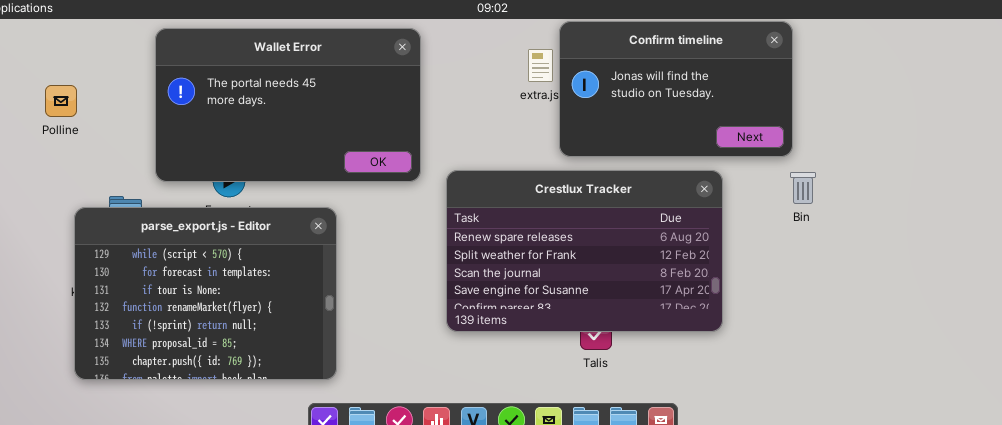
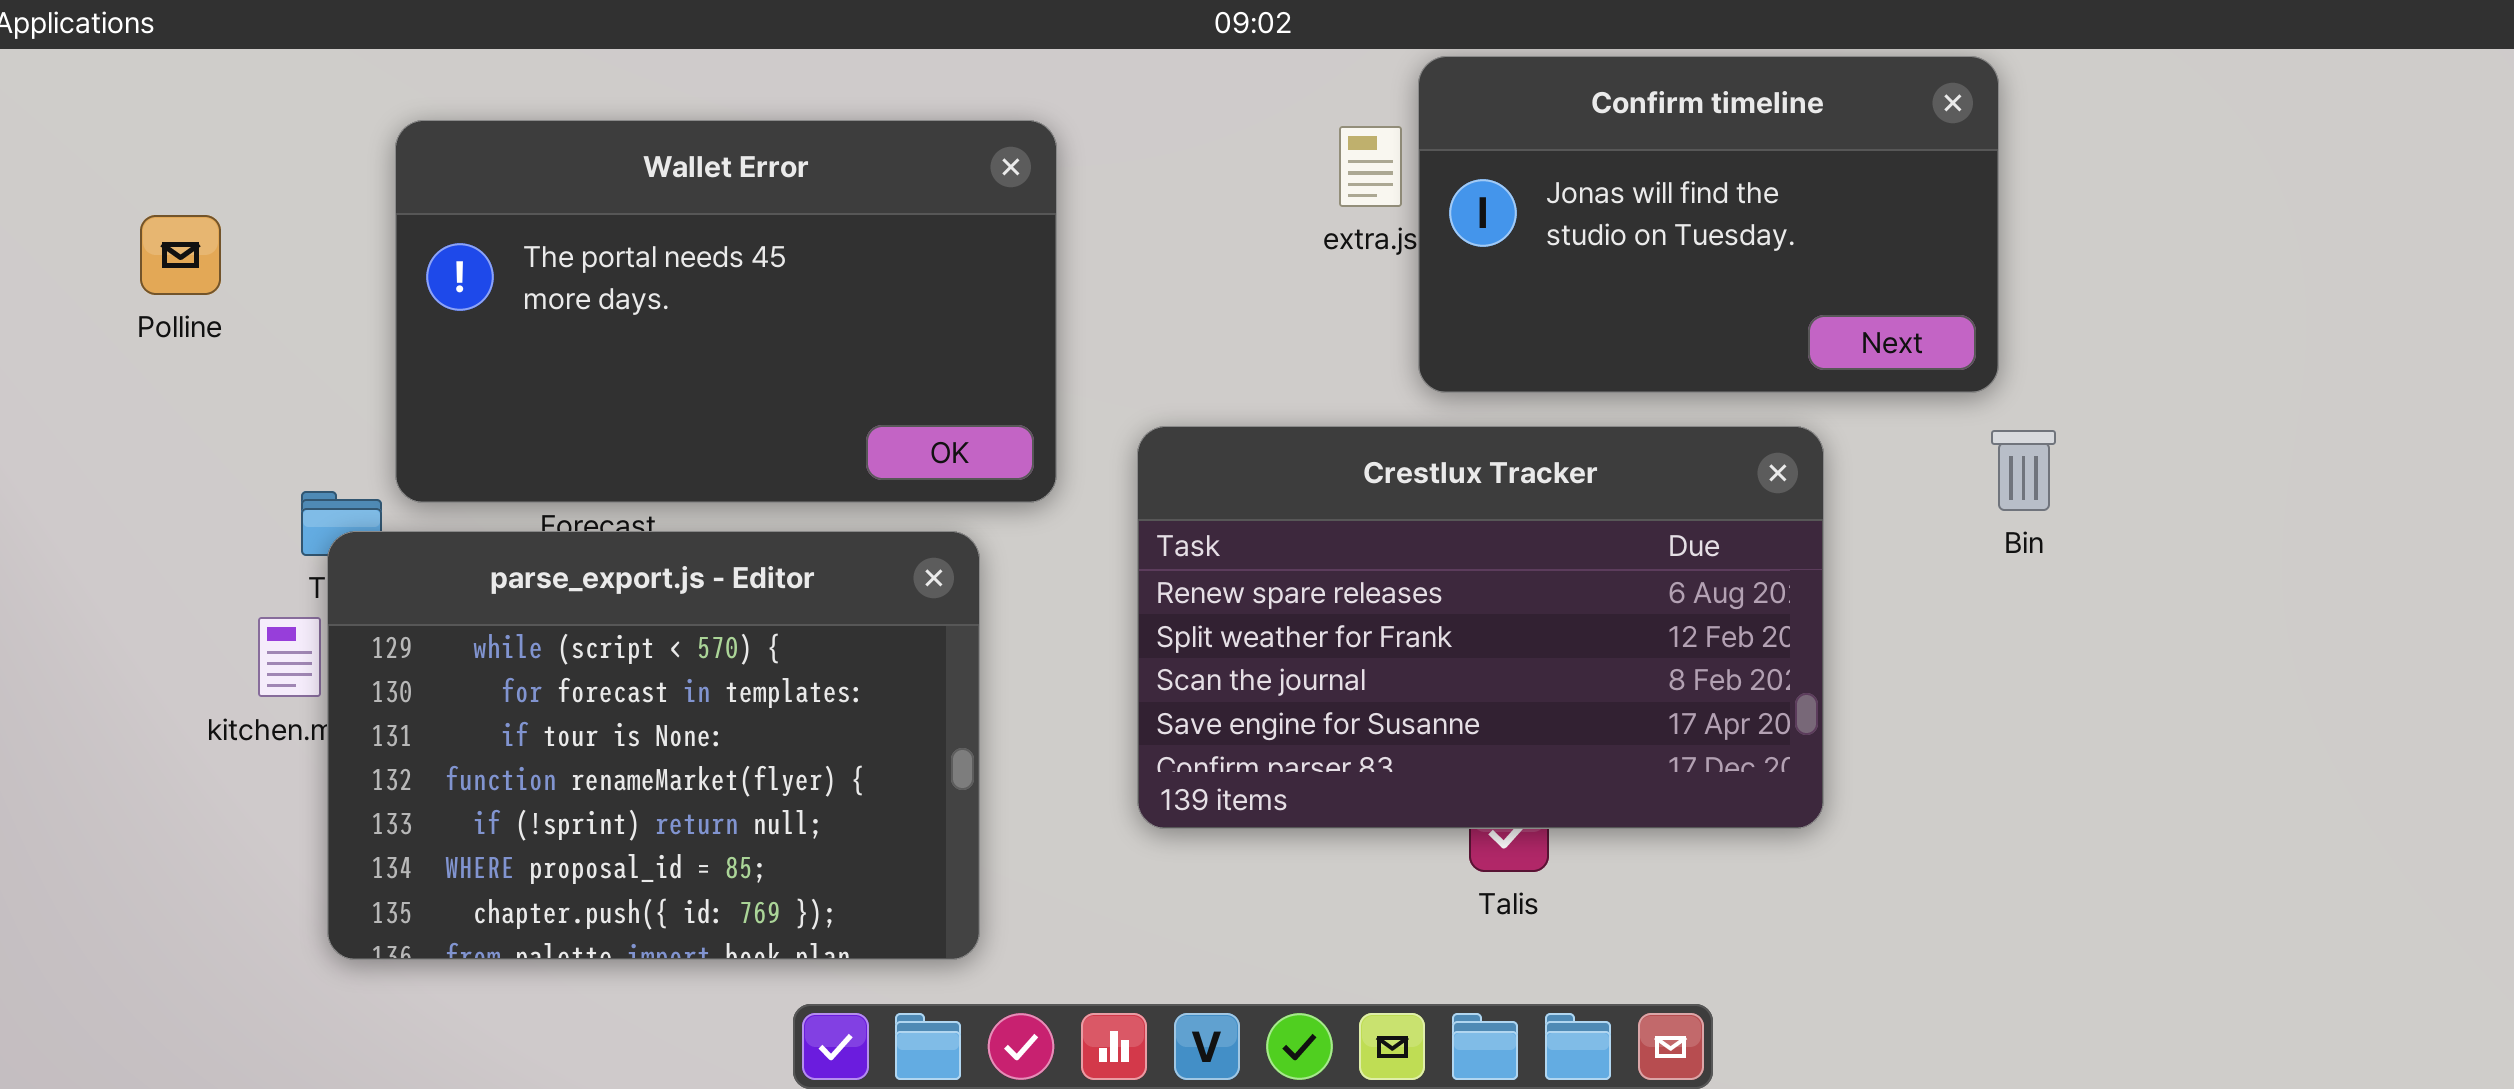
Wallet Error: [155,28,421,182] -> [395,120,1057,503], moved
parse_export.js - Editor: [74,207,337,380] -> [327,531,980,960], moved

